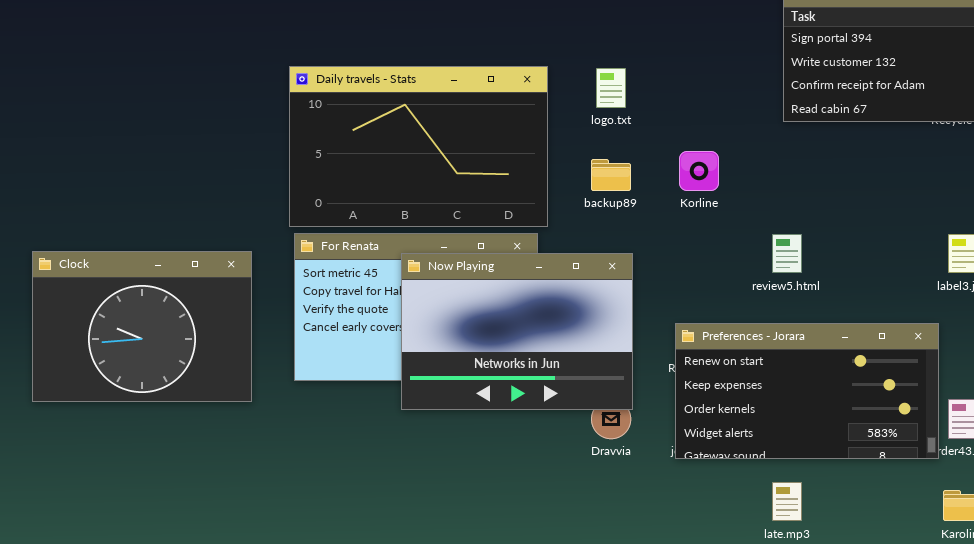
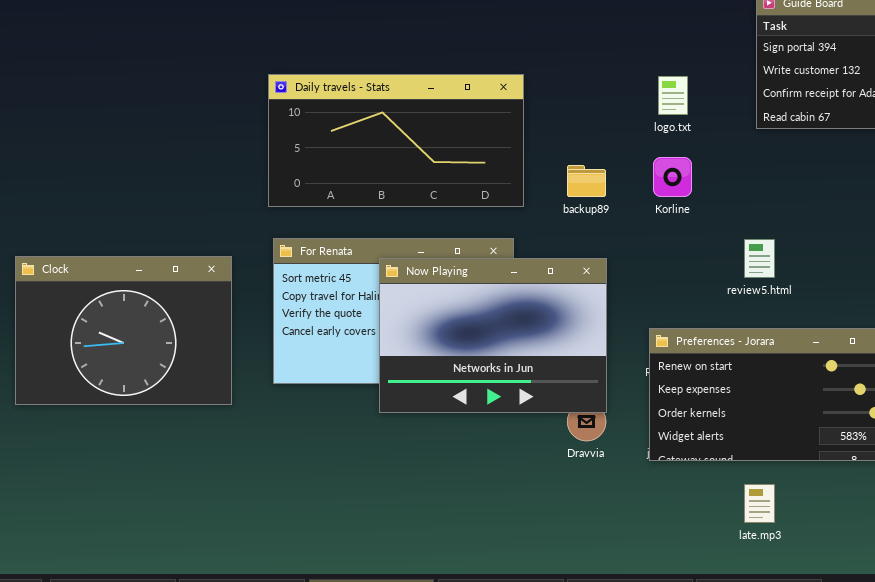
Daily travels - Stats: [289,66,548,227] -> [268,74,524,207], resized
logo.txt: [596,68,626,108] -> [658,76,688,115], moved

